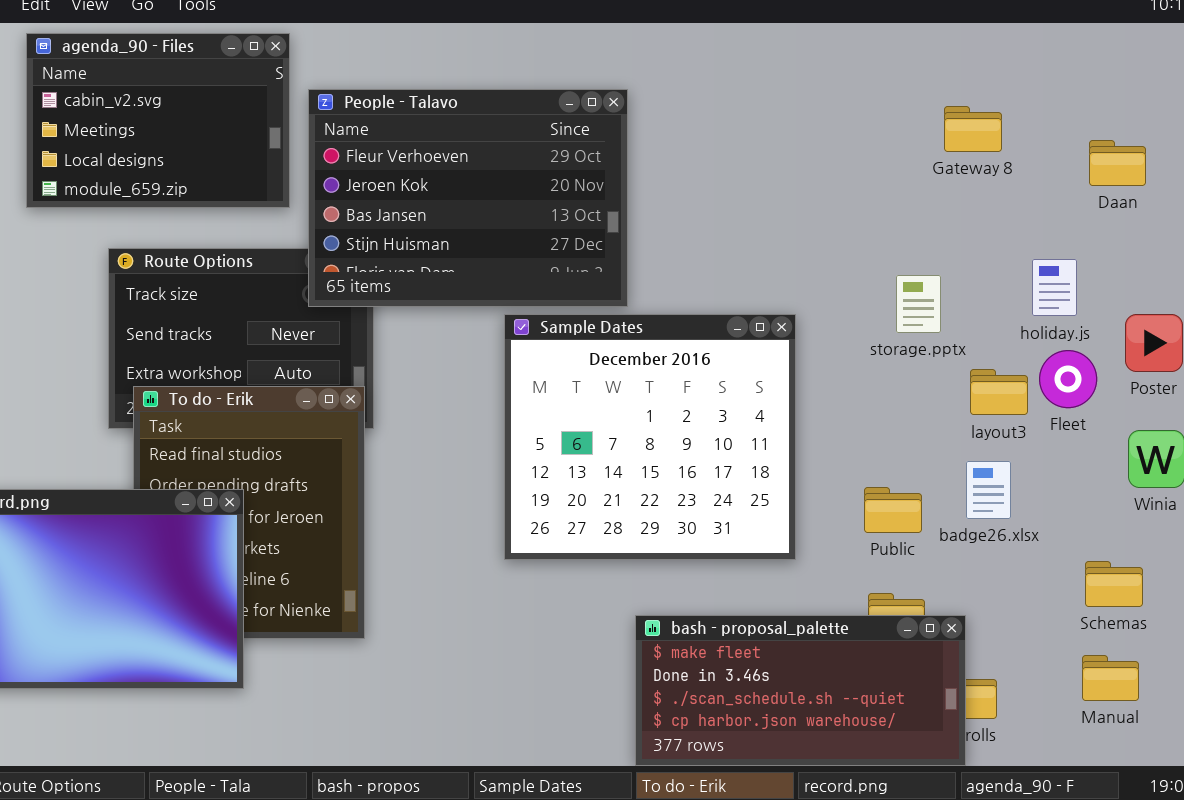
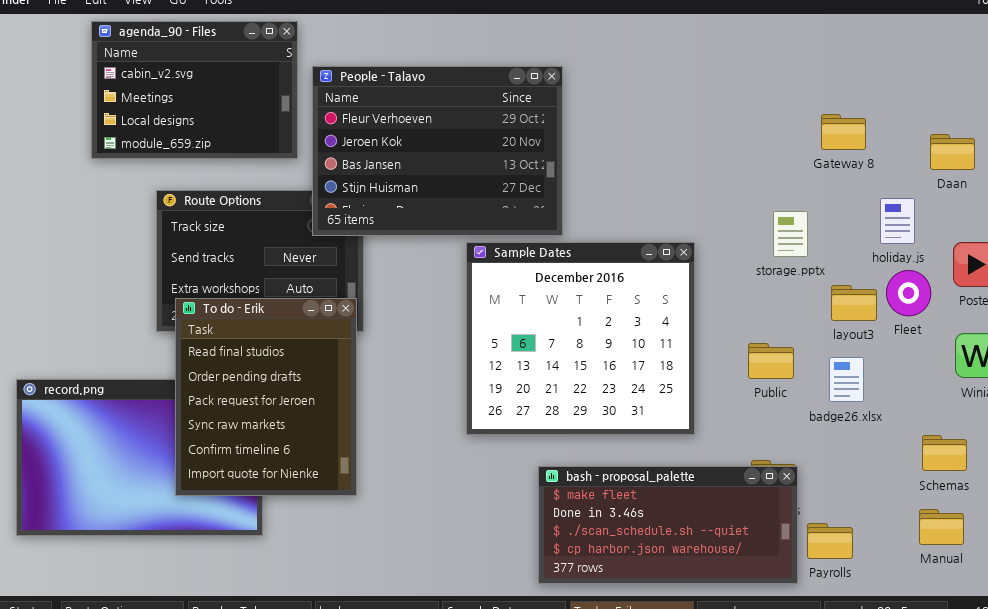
Gateway 8: [944,106,1002,152] -> [821,114,866,150], moved
Daan: [1089,140,1146,186] -> [930,134,975,170], moved
To do - Erik: [133,386,365,639] -> [175,298,357,496], raised
Public: [864,487,922,533] -> [748,343,794,379], moved
bash - proposal_palette: [635,615,966,766] -> [538,466,798,584], moved

